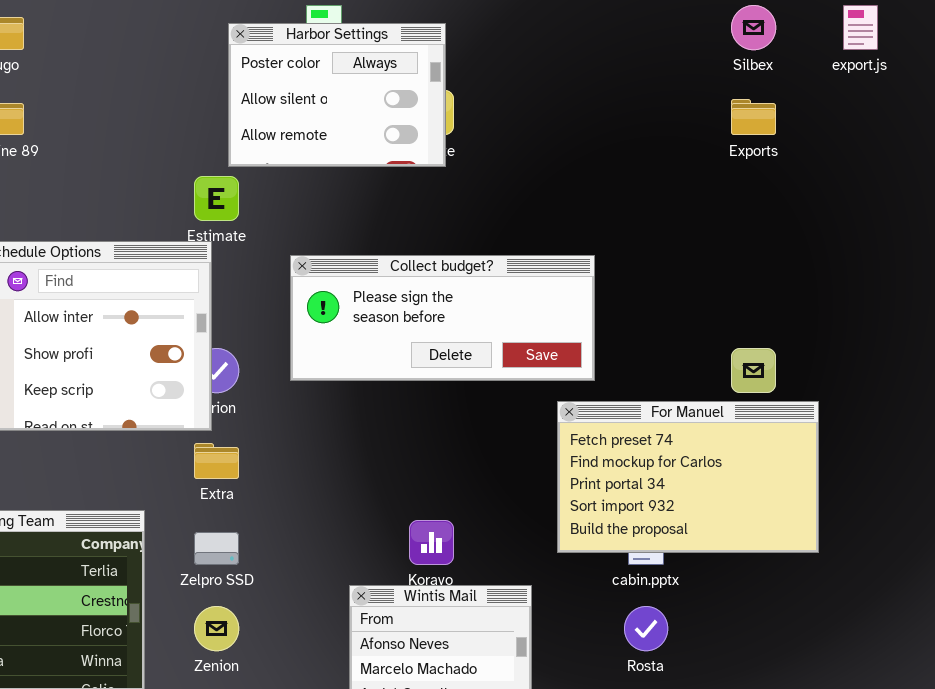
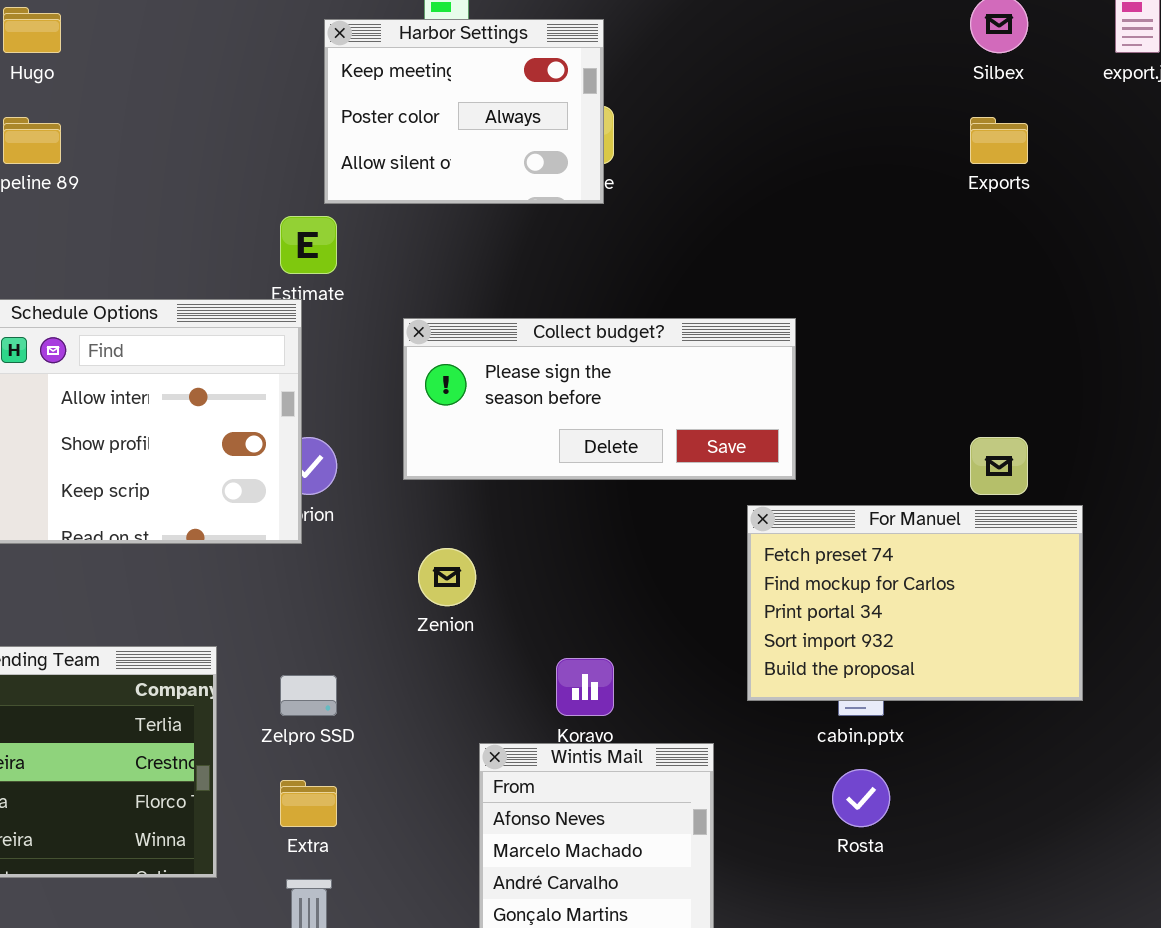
Harbor Settings: [228,23,446,167] -> [324,19,604,204], scrolled up 1 row
Extra: [194,443,239,479] -> [280,780,337,827], moved
Zenion: [194,606,239,651] -> [418,548,476,606], moved

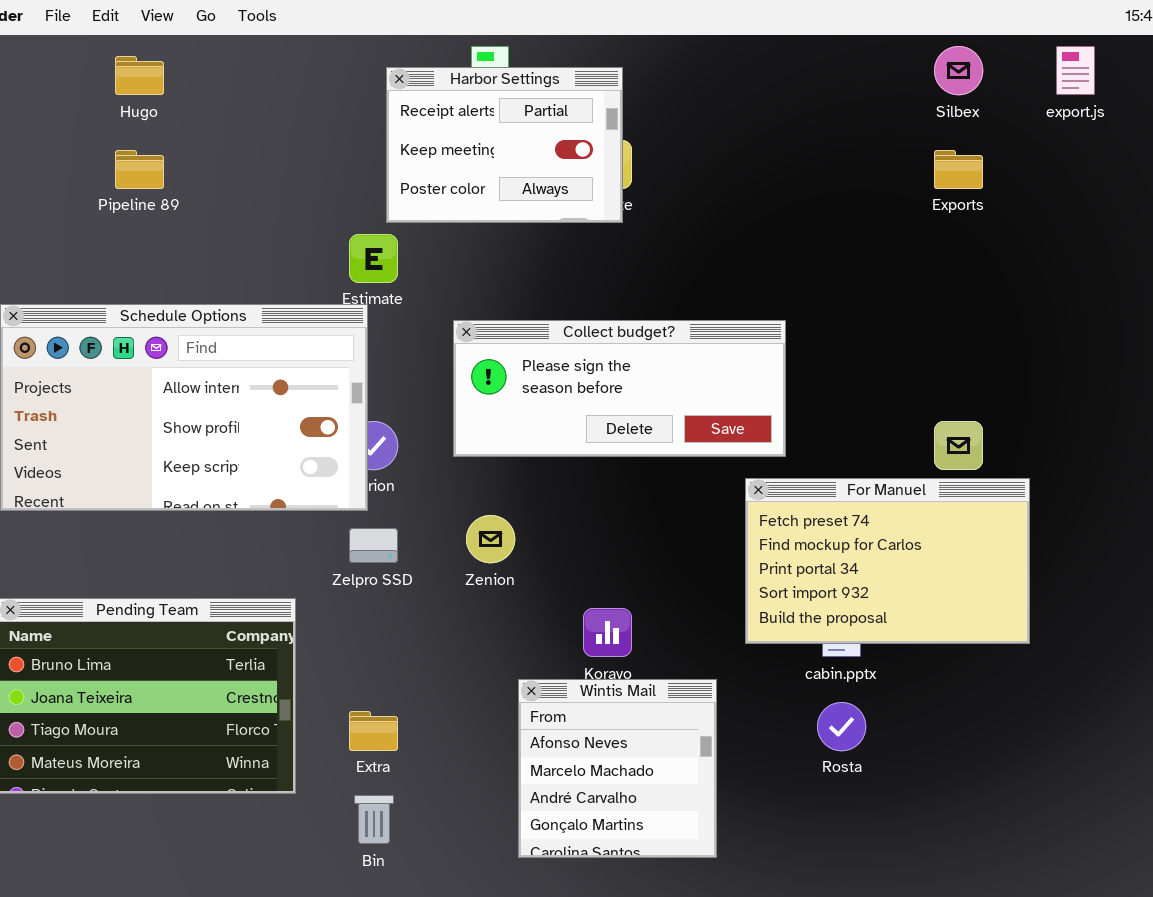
Harbor Settings: [324,19,604,204] -> [386,67,623,223], scrolled up 1 row
Zelpro SSD: [280,675,337,716] -> [349,528,398,563], moved

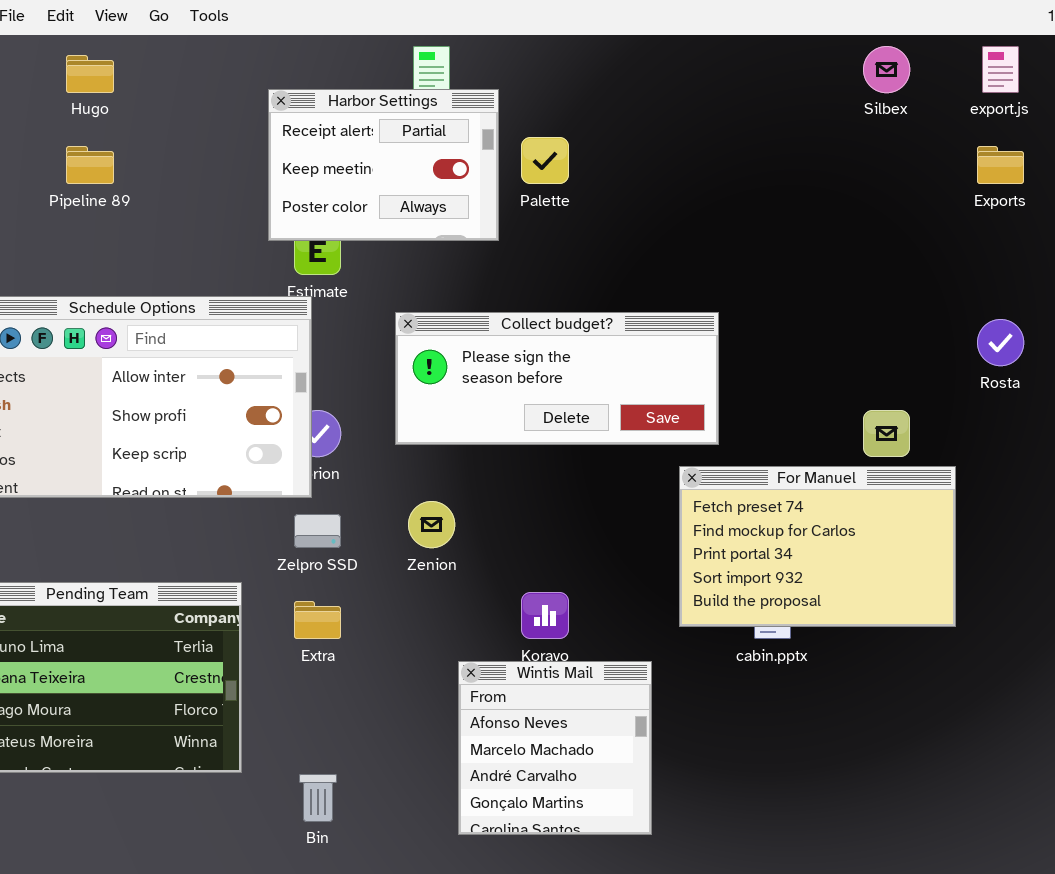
Harbor Settings: [386,67,623,223] -> [268,89,499,241], moved
Exports: [934,150,983,189] -> [977,146,1024,184], moved
Rosta: [817,702,866,751] -> [977,319,1024,366], moved
Extra: [349,711,398,751] -> [294,601,341,639], moved

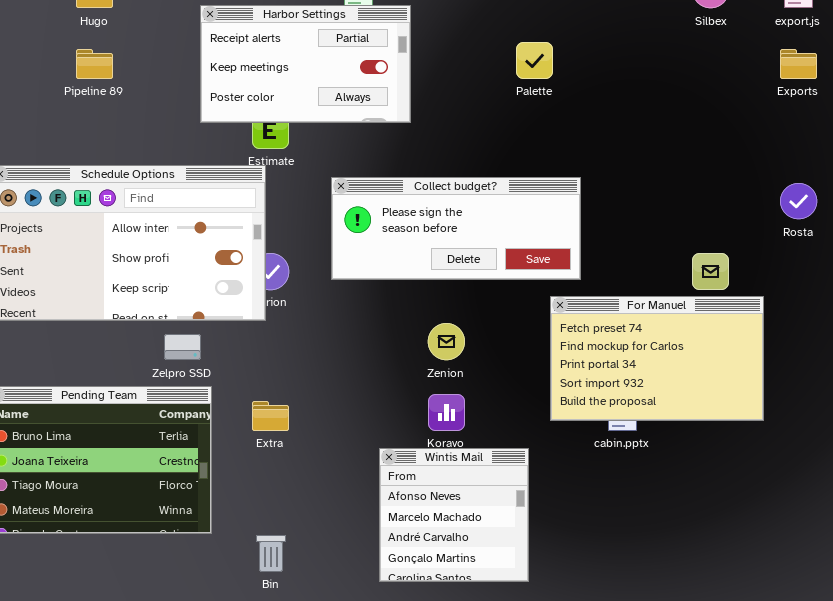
Harbor Settings: [268,89,499,241] -> [200,5,411,123], resized
Palette: [521,137,569,184] -> [516,42,553,79], moved
Zenion: [408,501,455,548] -> [428,323,465,360], moved
Zelpro SSD: [294,514,341,548] -> [164,334,201,360], moved

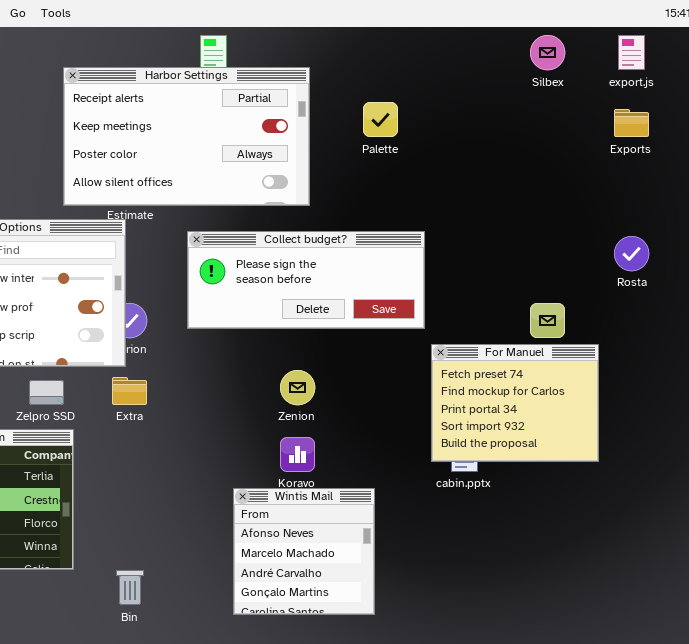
Harbor Settings: [200,5,411,123] -> [63,67,310,206], resized
For Manuel: [550,296,764,421] -> [431,344,599,462], resized
Extra: [252,401,289,431] -> [112,377,147,405], moved

